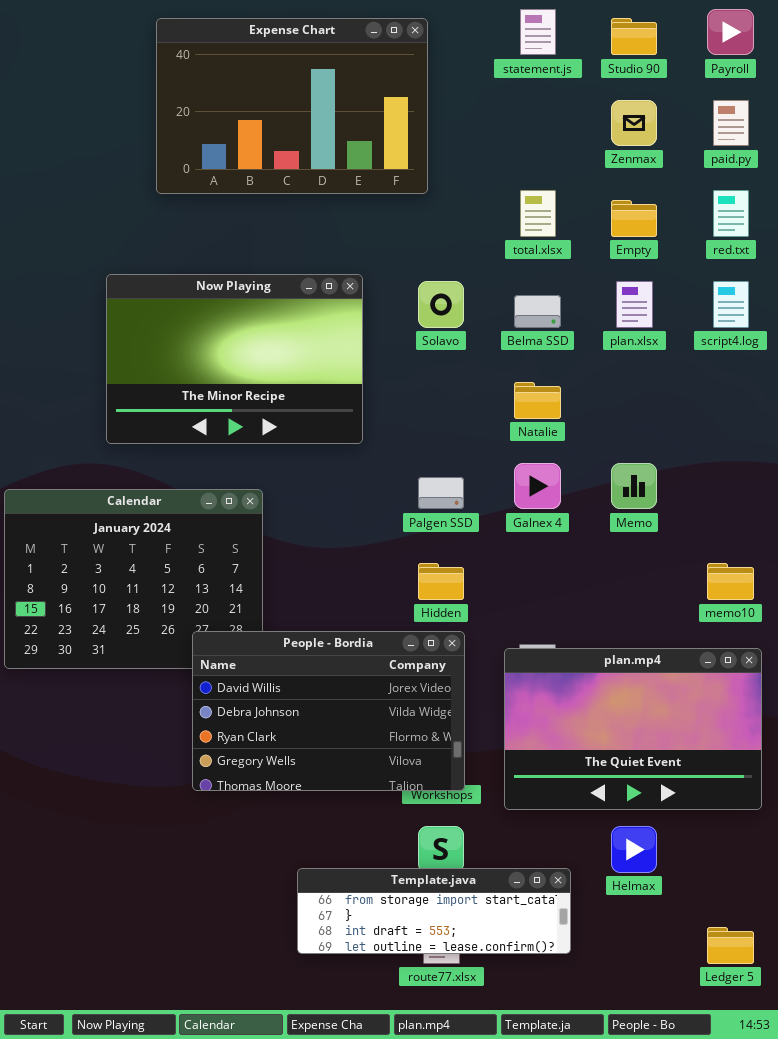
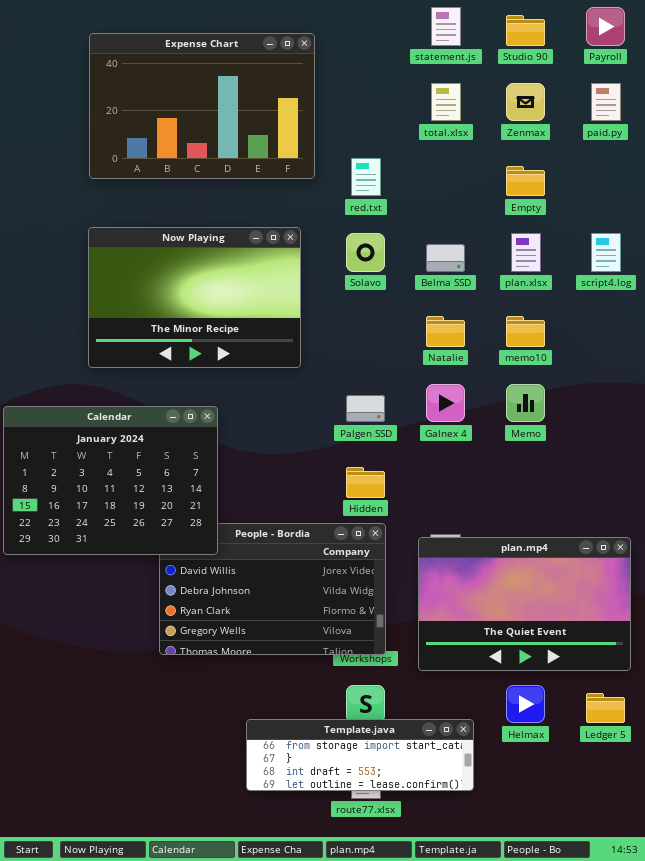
Expense Chart: [156,18,428,194] -> [89,33,315,179], moved
total.xlsx: [520,190,556,237] -> [431,83,461,121], moved
red.txt: [713,190,749,237] -> [351,158,381,196], moved
Calendar: [4,489,263,669] -> [3,406,218,555], raised
memo10: [707,563,754,600] -> [506,316,545,347], moved
Ledger 5: [707,927,754,964] -> [586,693,625,723], moved

